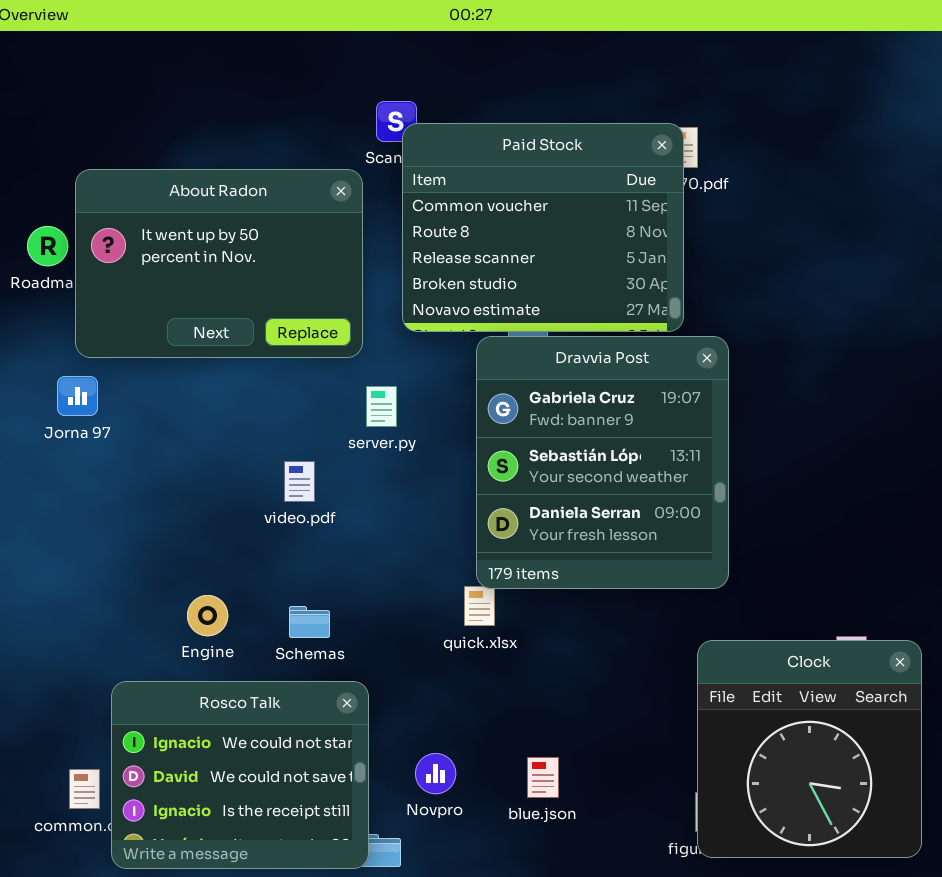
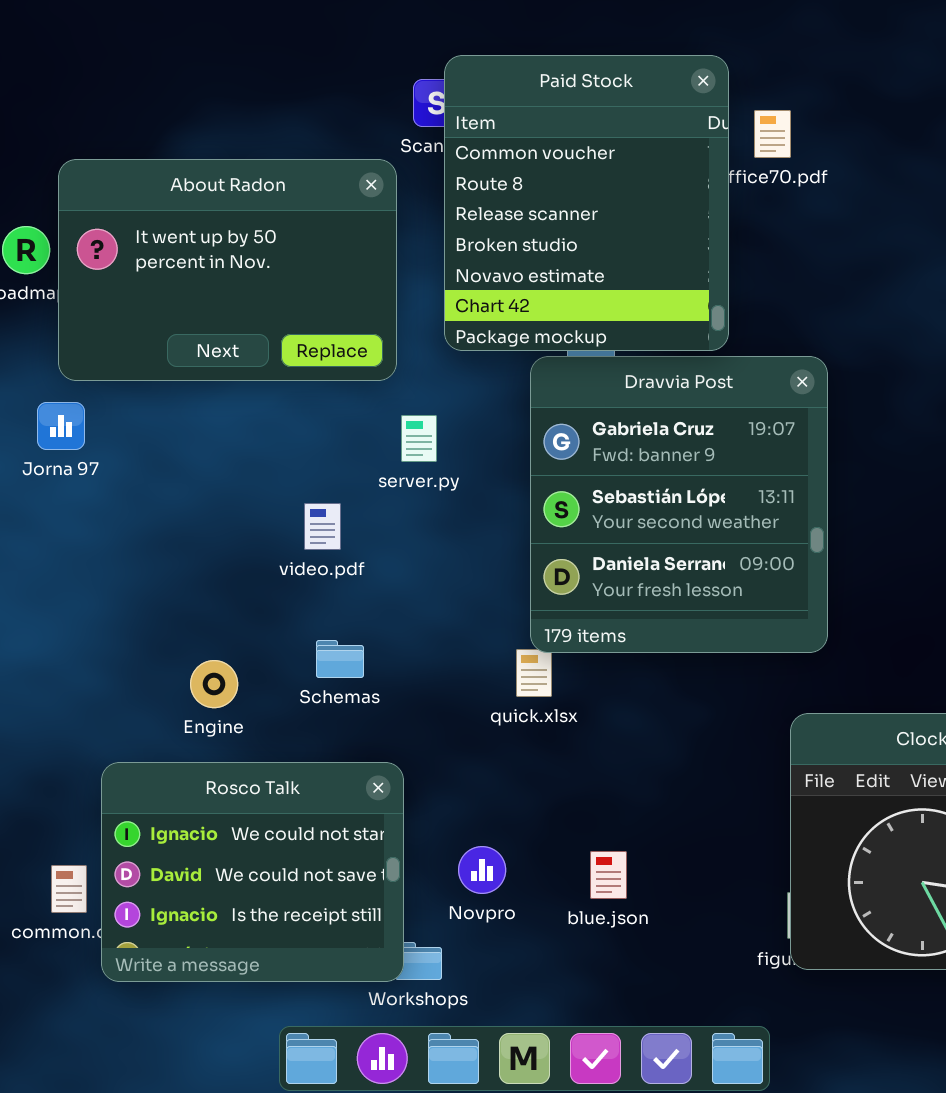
Paid Stock: [402,123,684,332] -> [444,55,729,351], resized
Schemas: [289,606,330,638] -> [316,640,364,678], moved

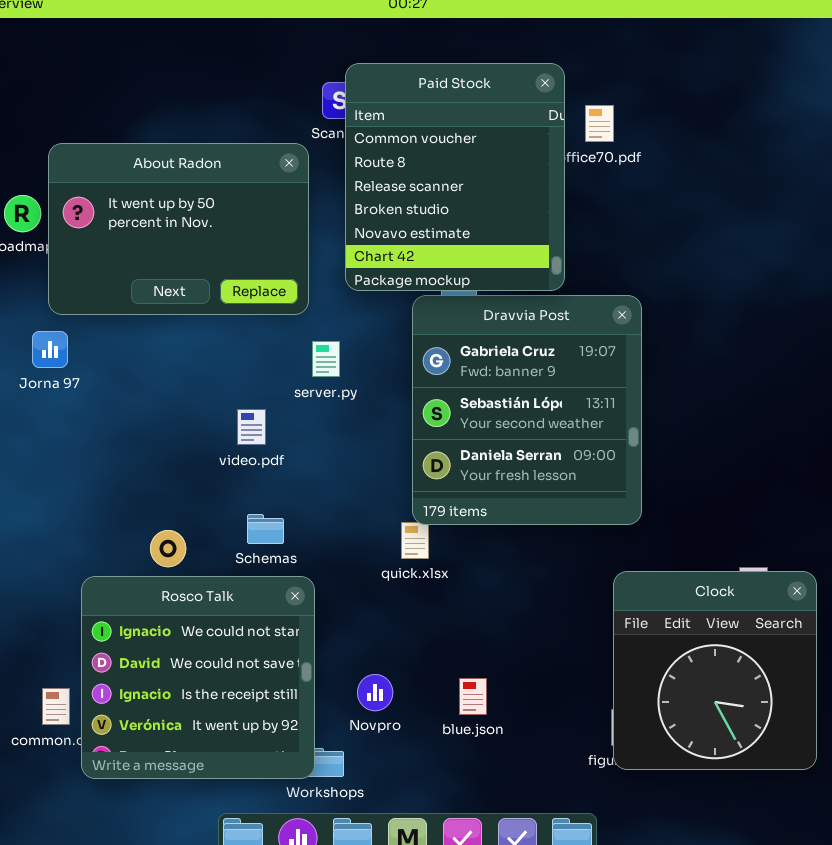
Rosco Talk: [101,762,404,982] -> [81,576,315,779], resized

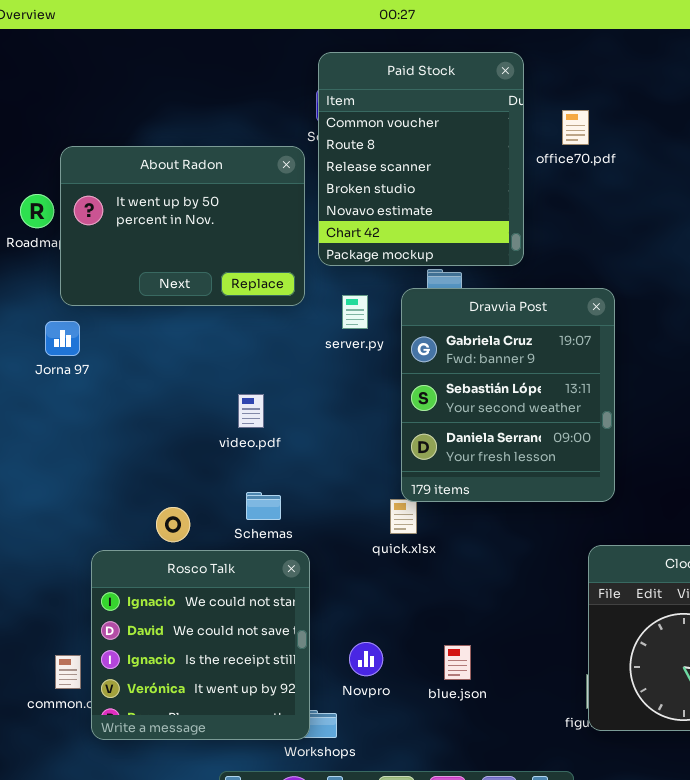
Paid Stock: [345,63,565,291] -> [318,52,524,266], moved
server.py: [312,341,340,377] -> [342,295,368,329], moved

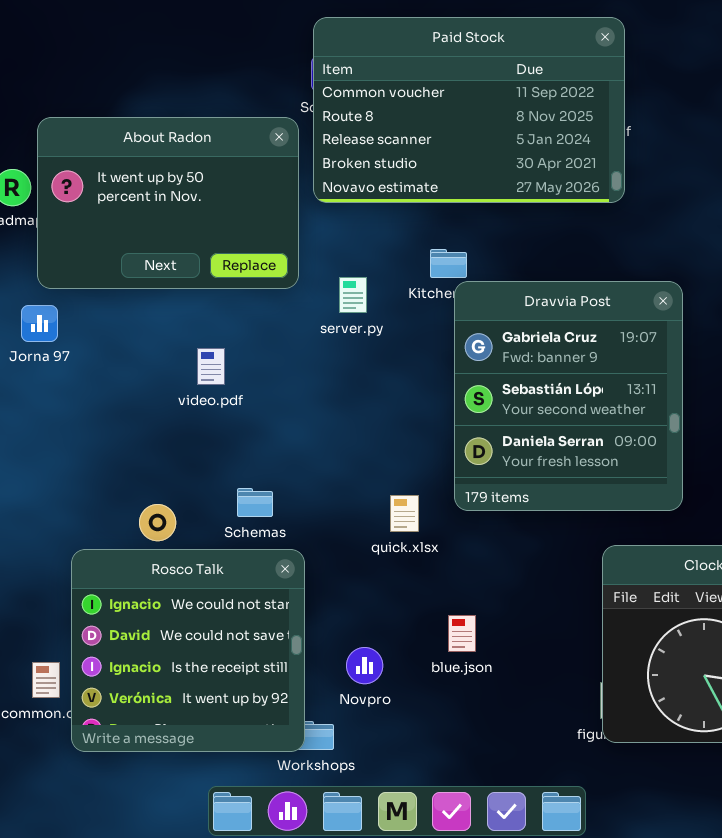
Paid Stock: [318,52,524,266] -> [313,17,625,203], resized
Dravvia Post: [401,288,615,502] -> [454,281,683,511], moved
video.pdf: [238,394,264,428] -> [197,348,225,385], moved
blue.json: [444,645,471,680] -> [448,615,476,652], moved

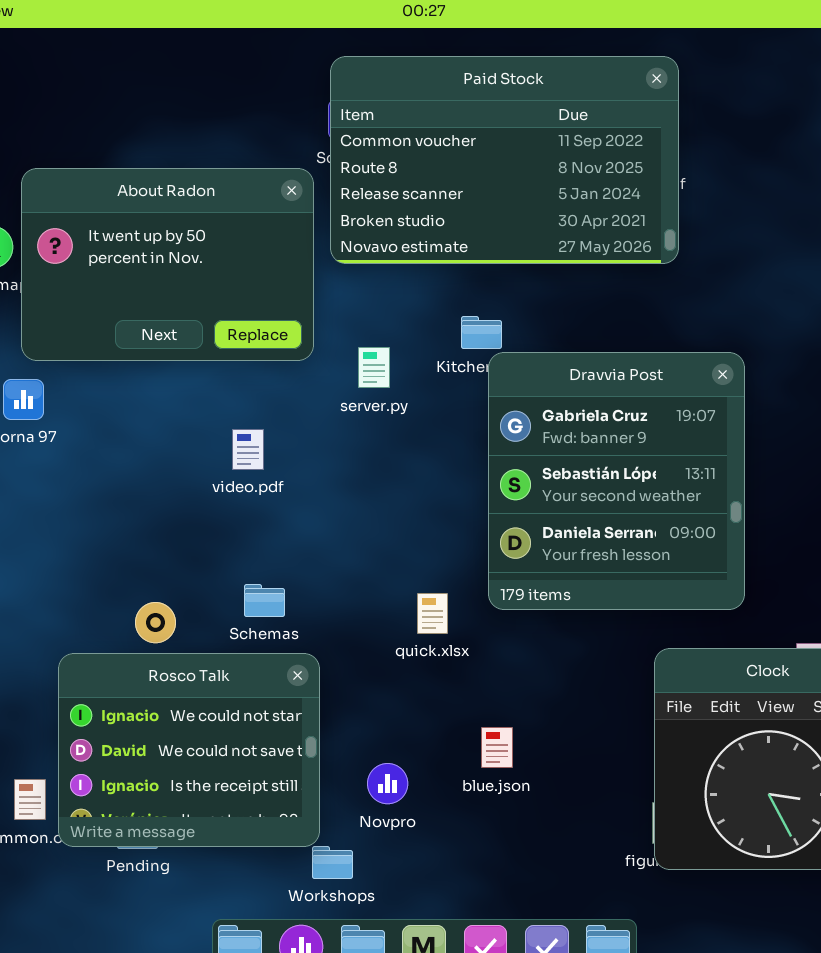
video.pdf: [197,348,225,385] -> [232,429,264,470], moved
Rosco Talk: [71,549,305,752] -> [58,653,320,847], resized

